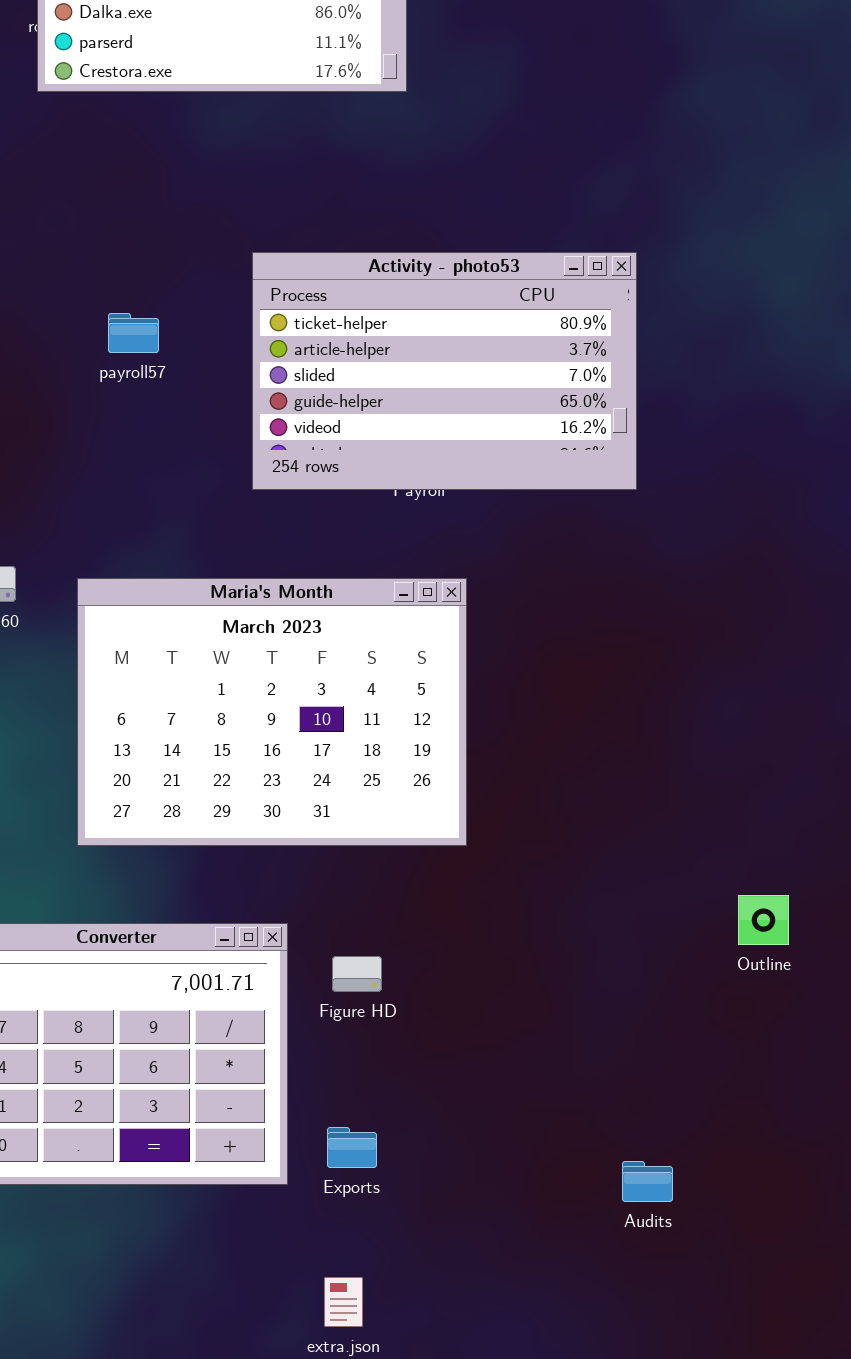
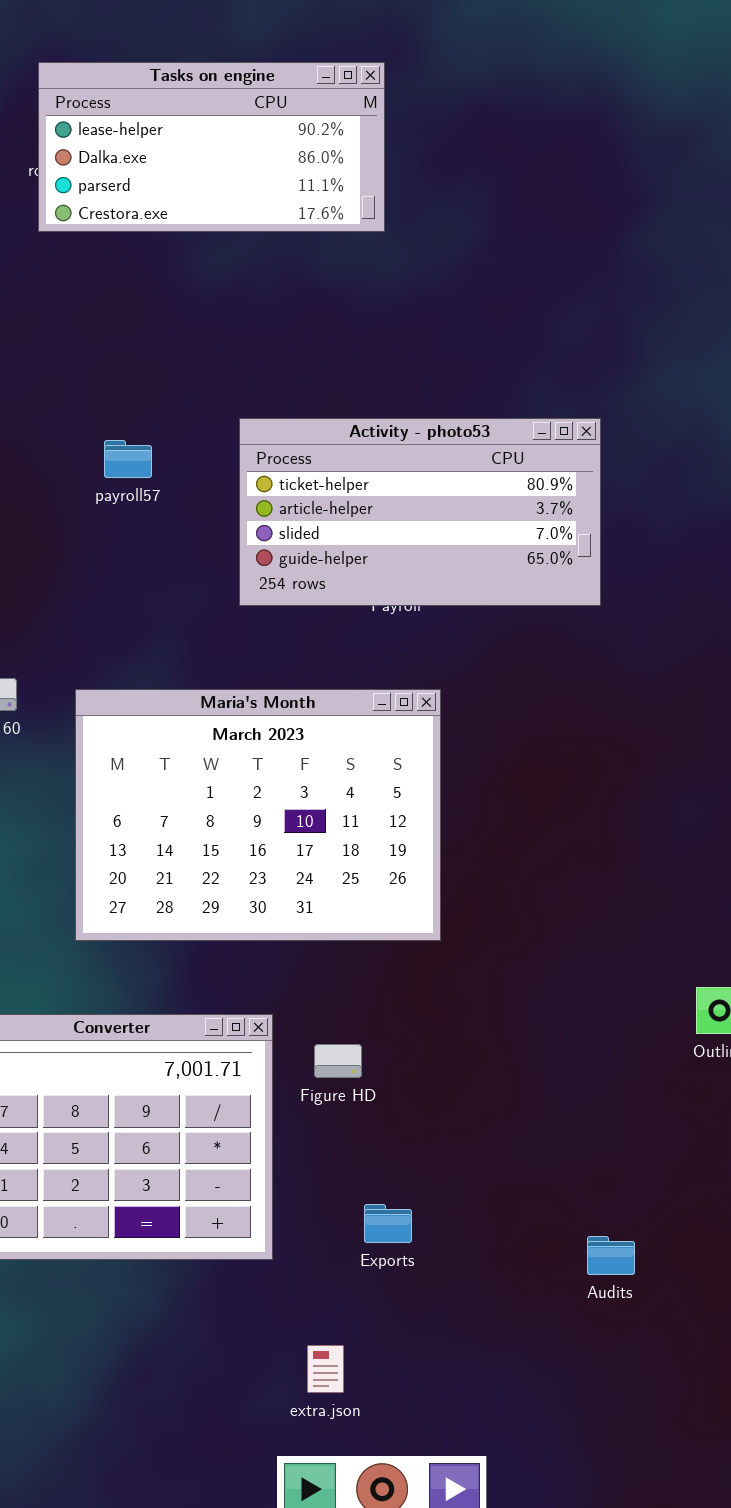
Activity - photo53: [252,252,637,490] -> [239,418,601,606], resized
Exports: [327,1127,377,1168] -> [364,1204,412,1243], moved

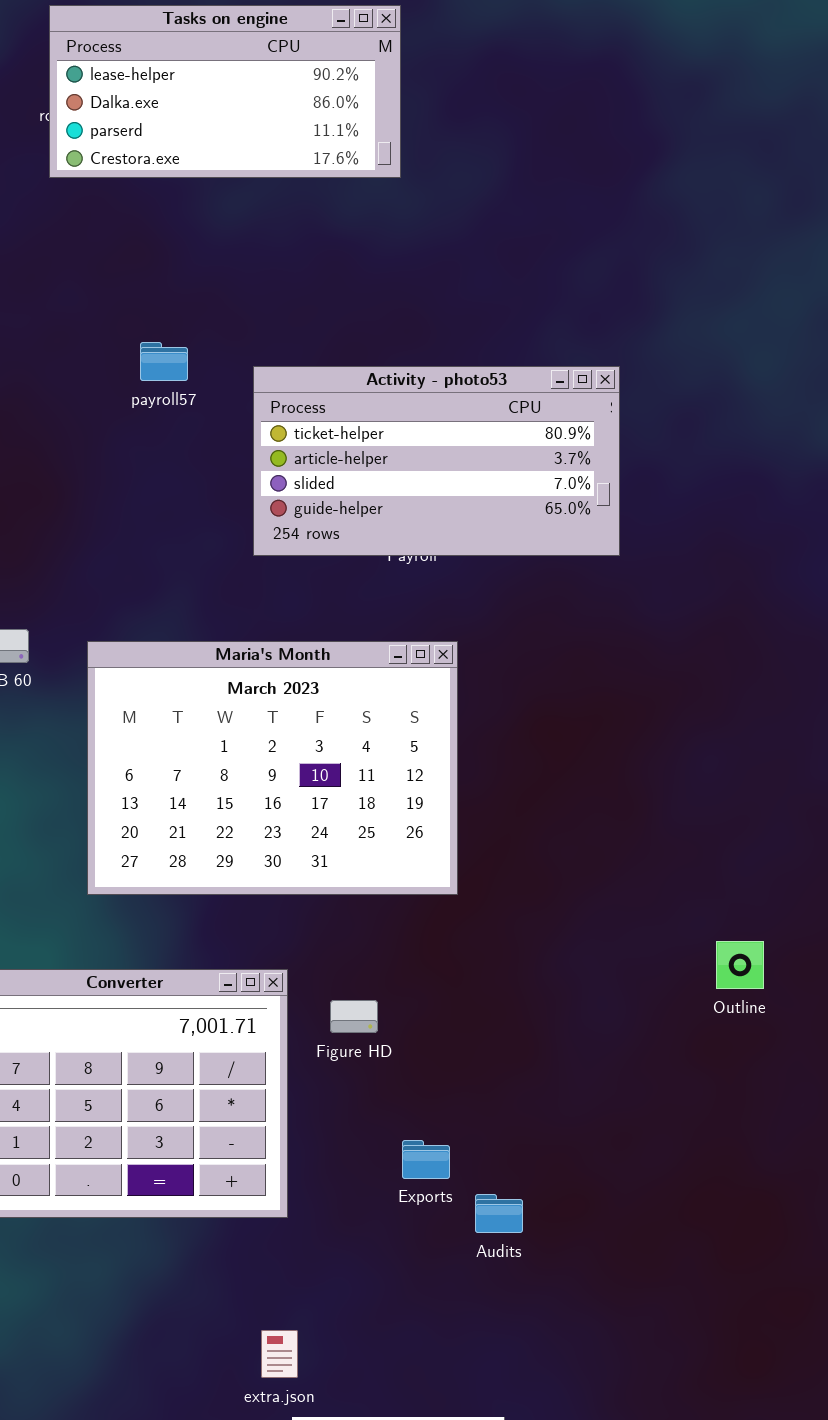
payroll57: [104,440,152,478] -> [140,342,188,381], moved
Exports: [364,1204,412,1243] -> [402,1140,450,1179], moved
Audits: [587,1236,635,1275] -> [475,1194,523,1233], moved
extra.json: [307,1345,344,1393] -> [261,1330,298,1378], moved

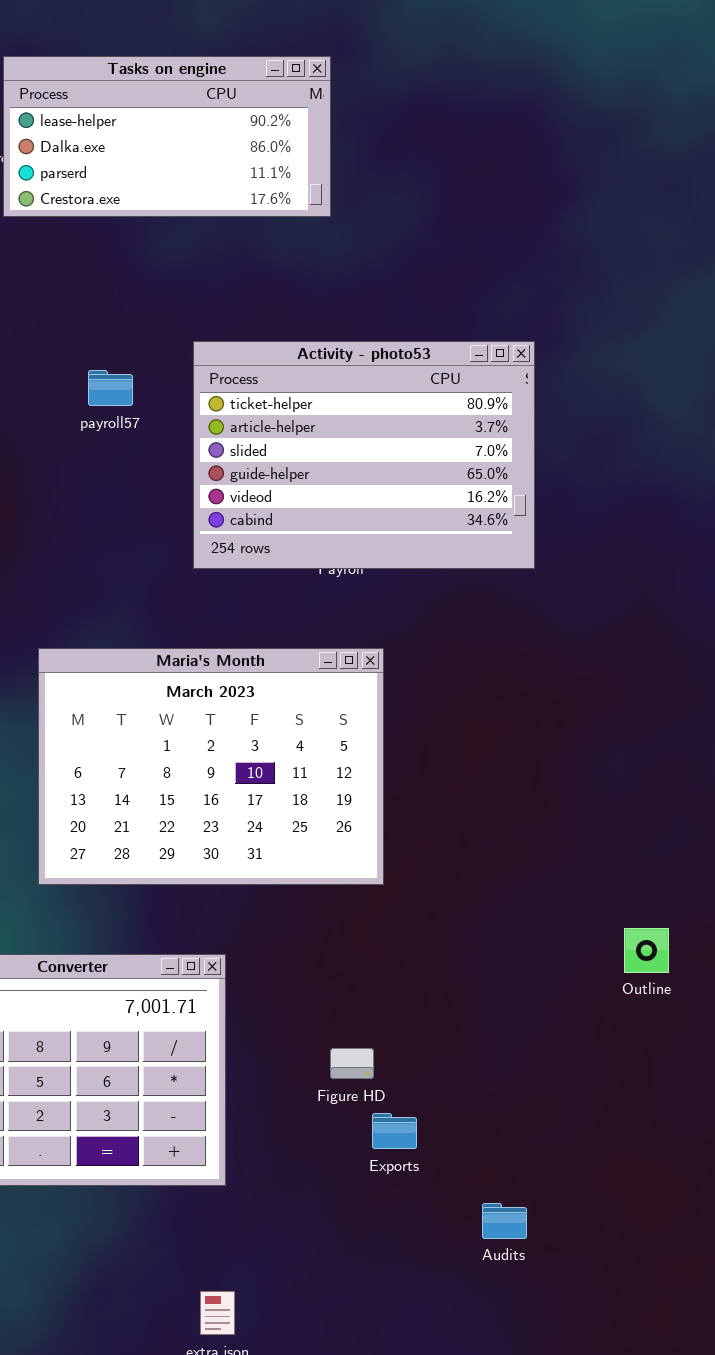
Activity - photo53: [253,366,620,556] -> [193,341,535,569], resized
Figure HD: [330,1000,378,1033] -> [330,1048,374,1079], moved
Exports: [402,1140,450,1179] -> [372,1113,417,1149], moved
Audits: [475,1194,523,1233] -> [482,1203,527,1239], moved

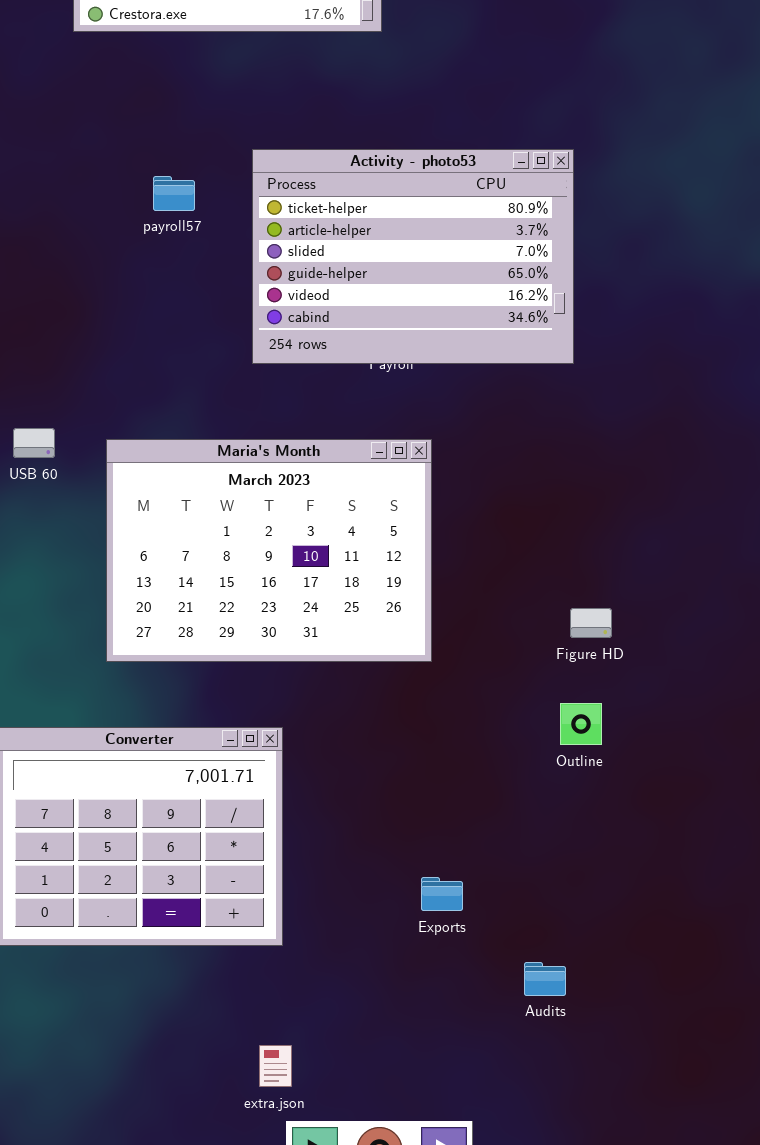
Outline: [624,928,669,973] -> [560,703,602,745], moved
Figure HD: [330,1048,374,1079] -> [570,608,612,638], moved

